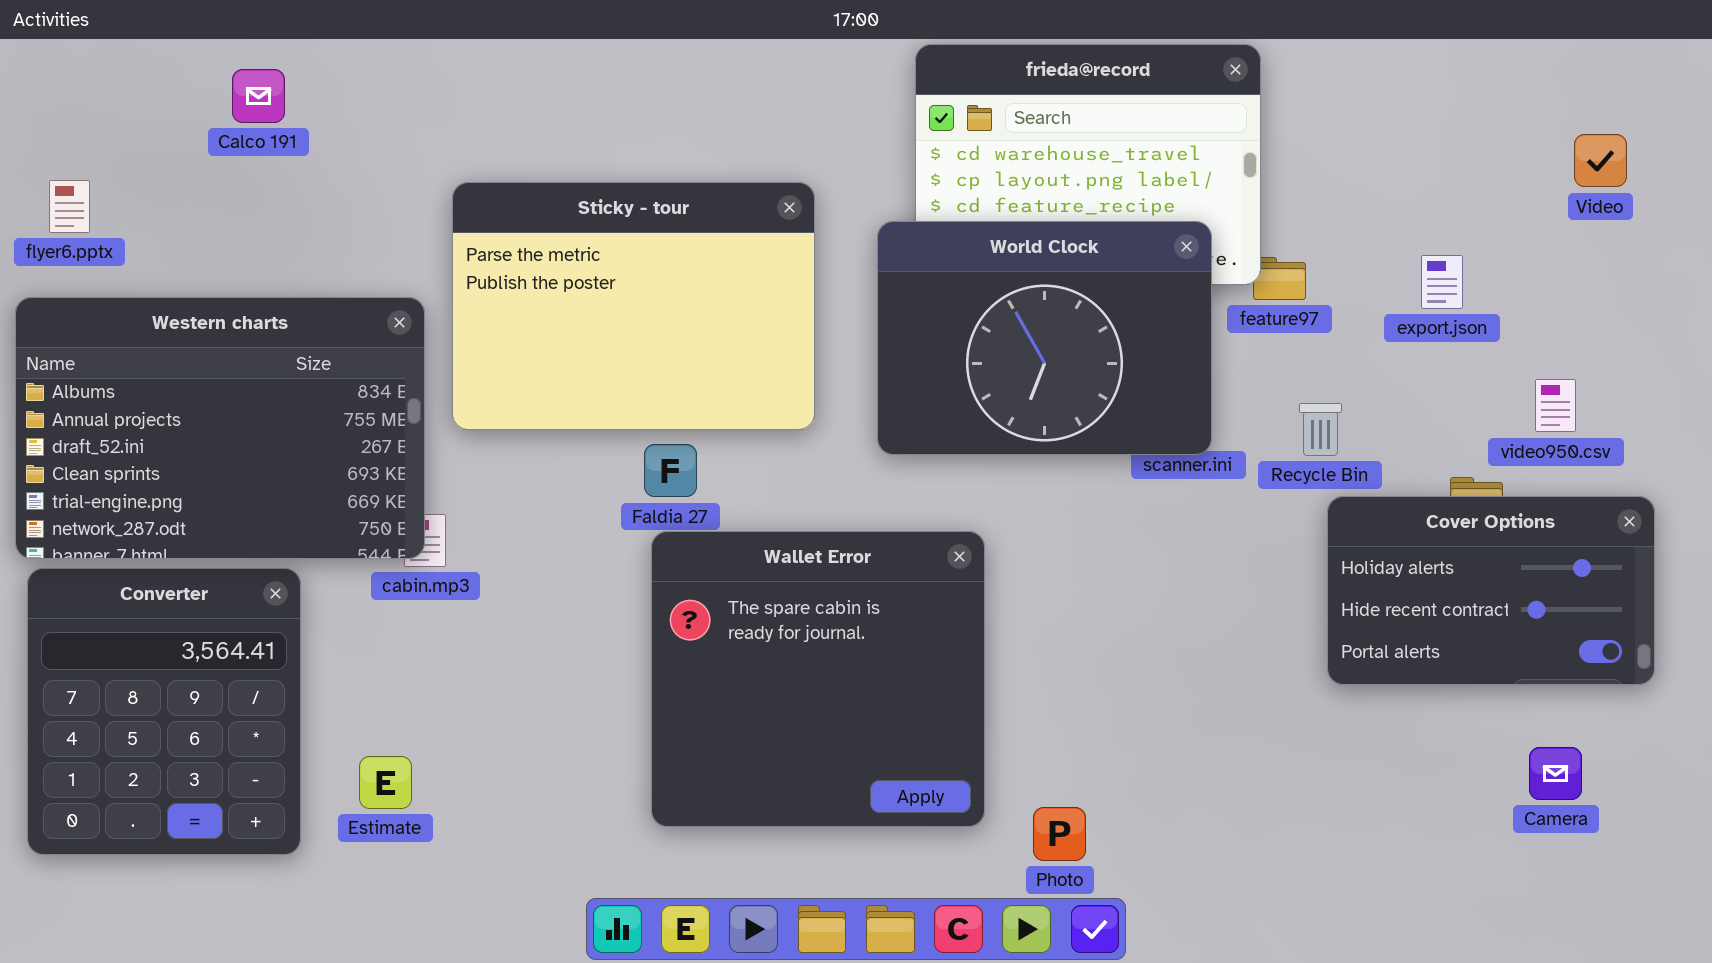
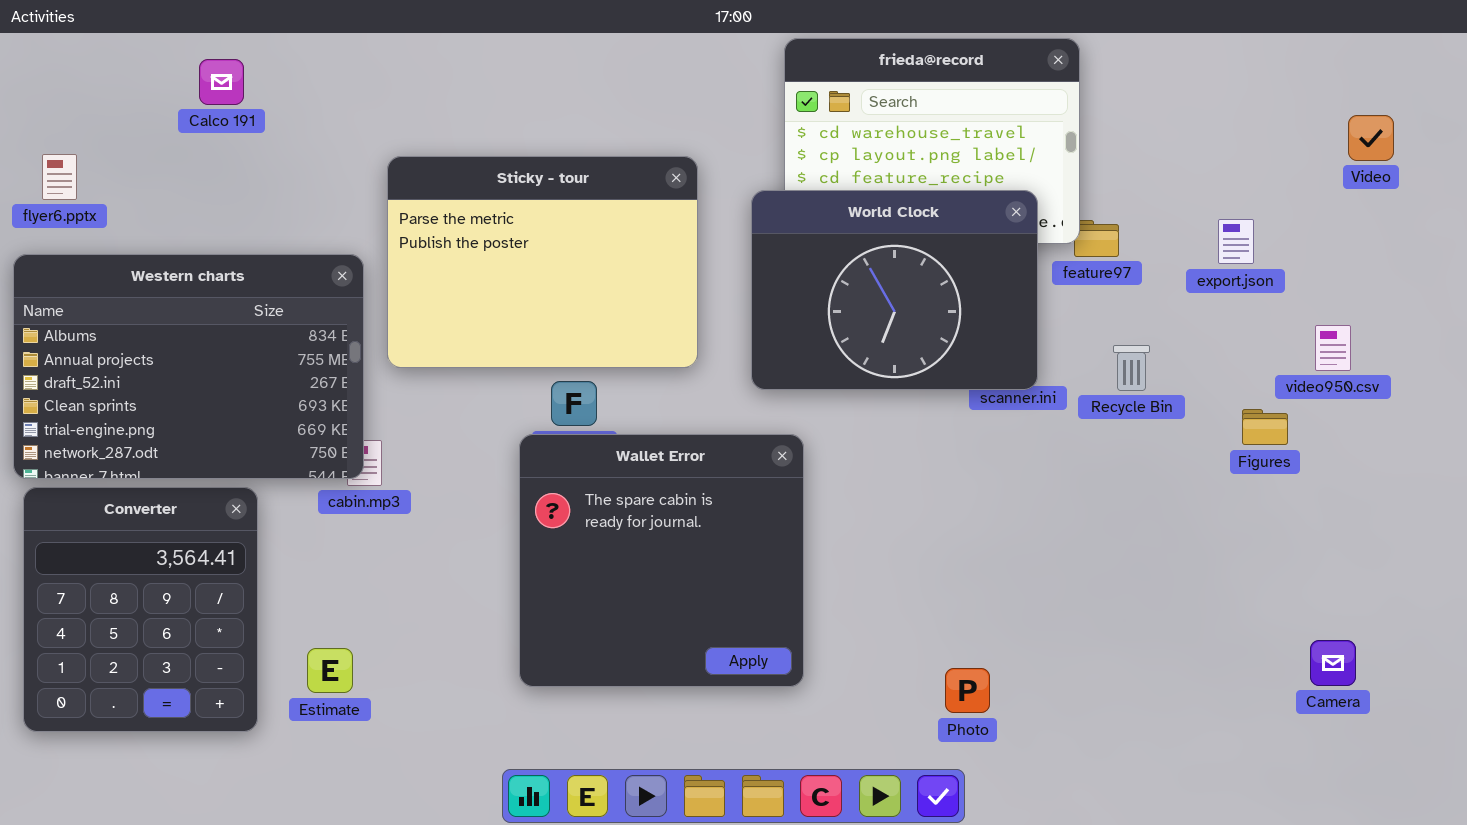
Cover Options: [1327,496,1655,685] -> none, closed
Wallet Error: [651,531,985,827] -> [519,434,804,687], moved
Photo: [1033,807,1086,861] -> [945,668,990,713], moved

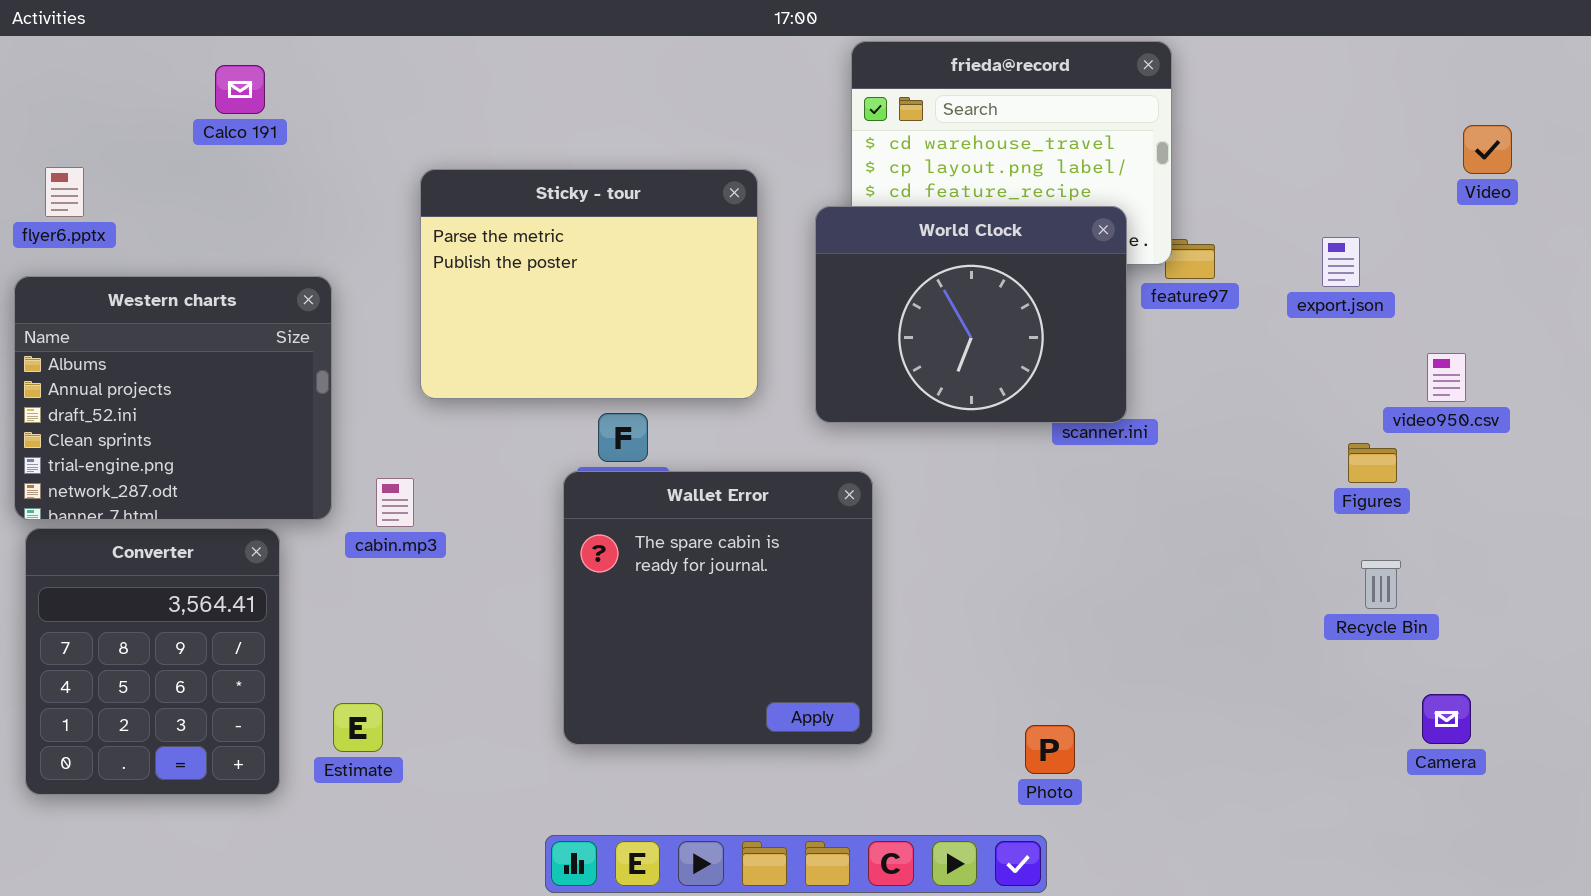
Western charts: [13,254,364,479] -> [14,276,332,520], resized
Recycle Bin: [1113,345,1150,391] -> [1361,560,1401,609], moved

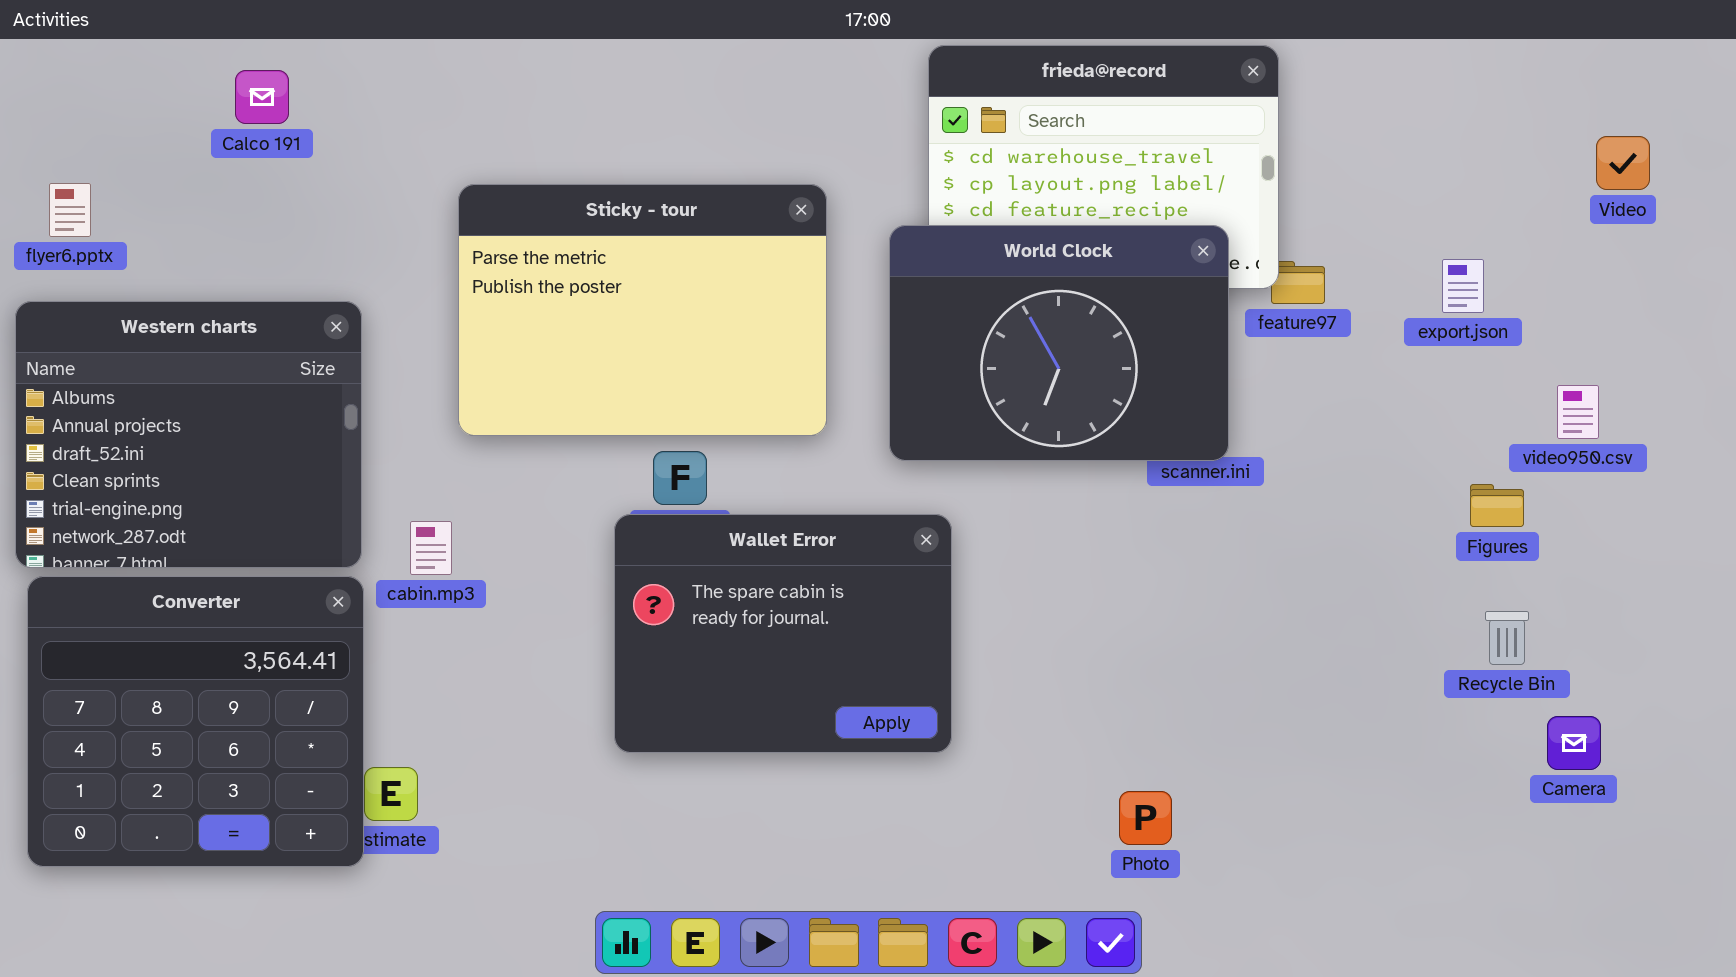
Wallet Error: [563,471,873,745] -> [614,514,952,753], resized
Converter: [25,528,280,795] -> [27,576,364,867], resized
Camera: [1422,694,1471,744] -> [1547,716,1601,770], moved

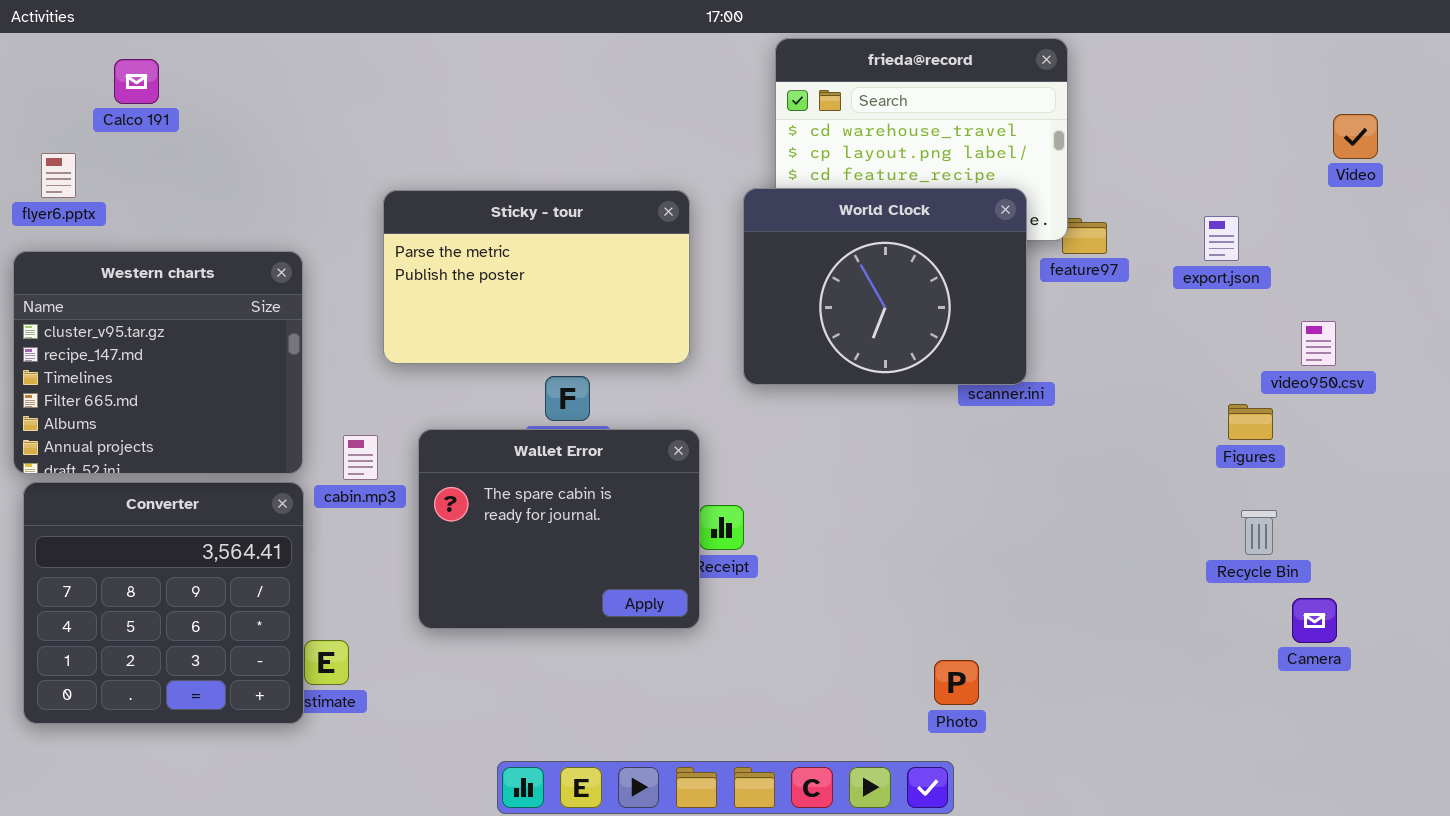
Calco 191: [235,70,289,124] -> [114,59,159,104], moved
Sticky - tour: [458,184,827,436] -> [383,190,690,364], resized
Western charts: [15,301,362,568] -> [13,251,303,474], scrolled up 4 rows
Wallet Error: [614,514,952,753] -> [418,429,700,629], moved

